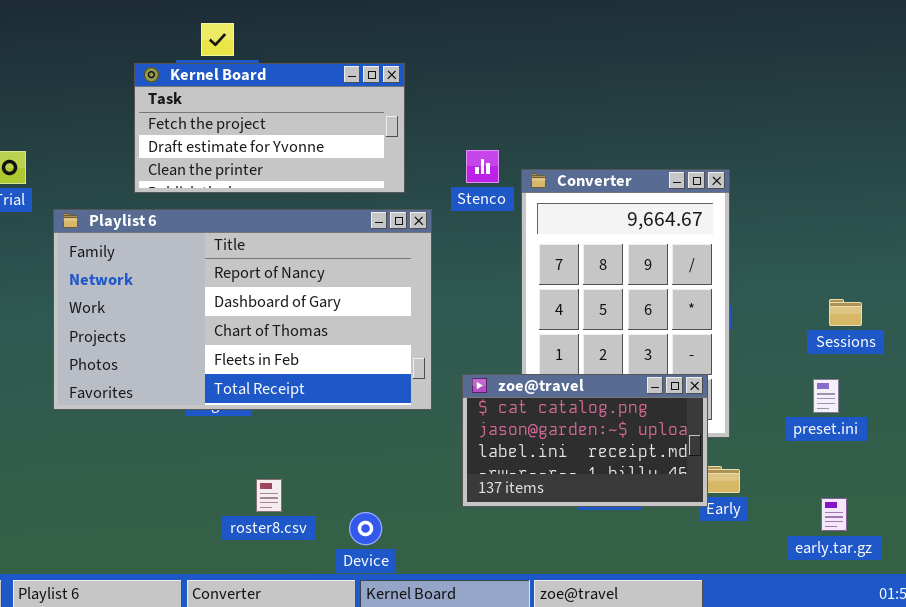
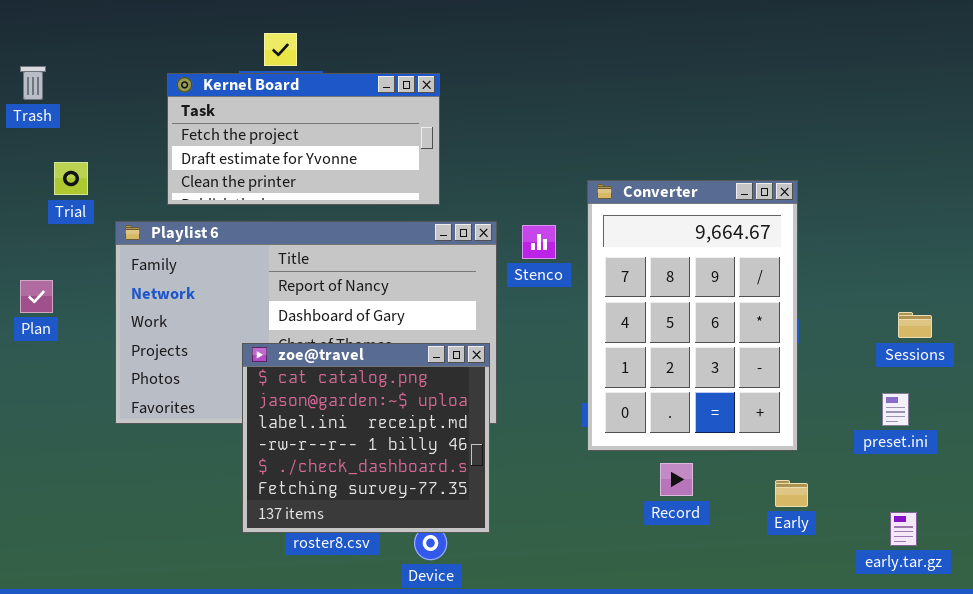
Kernel Board: [134,63,405,193] -> [167,73,440,205], moved
Stenco: [466,150,499,183] -> [522,225,556,259], moved
zoe@travel: [462,374,708,507] -> [242,343,490,533], moved, resized

